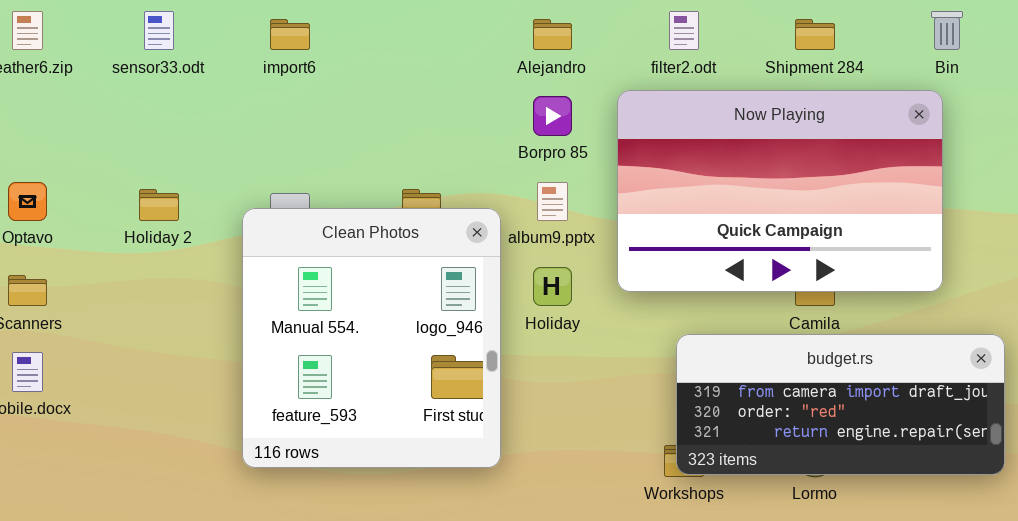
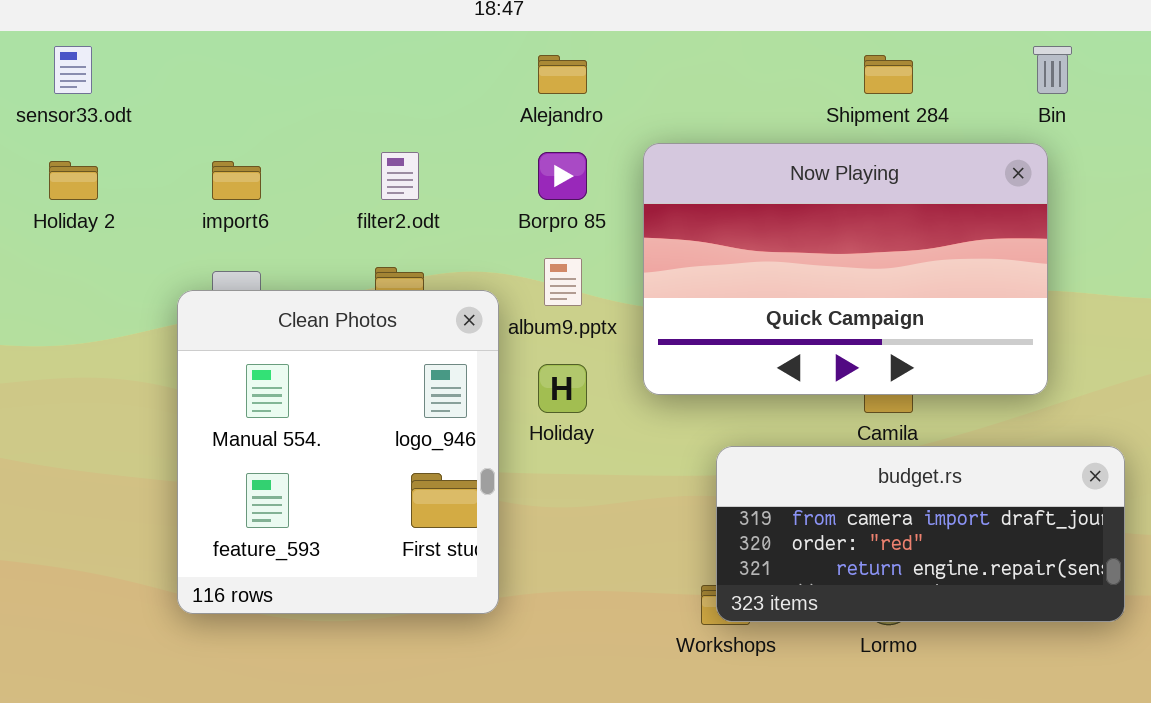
filter2.odt: [669,11,699,50] -> [381,152,419,200], moved
import6: [270,19,310,50] -> [212,161,261,200], moved
Holiday 2: [139,189,179,221] -> [49,161,98,200], moved

